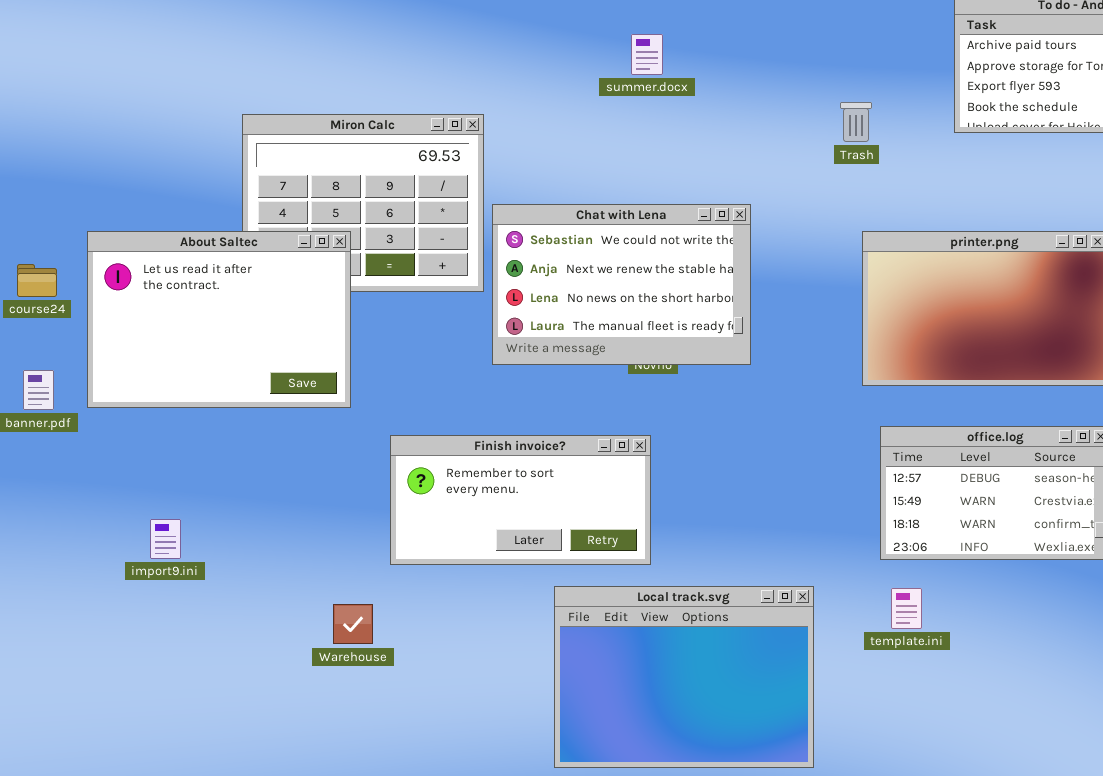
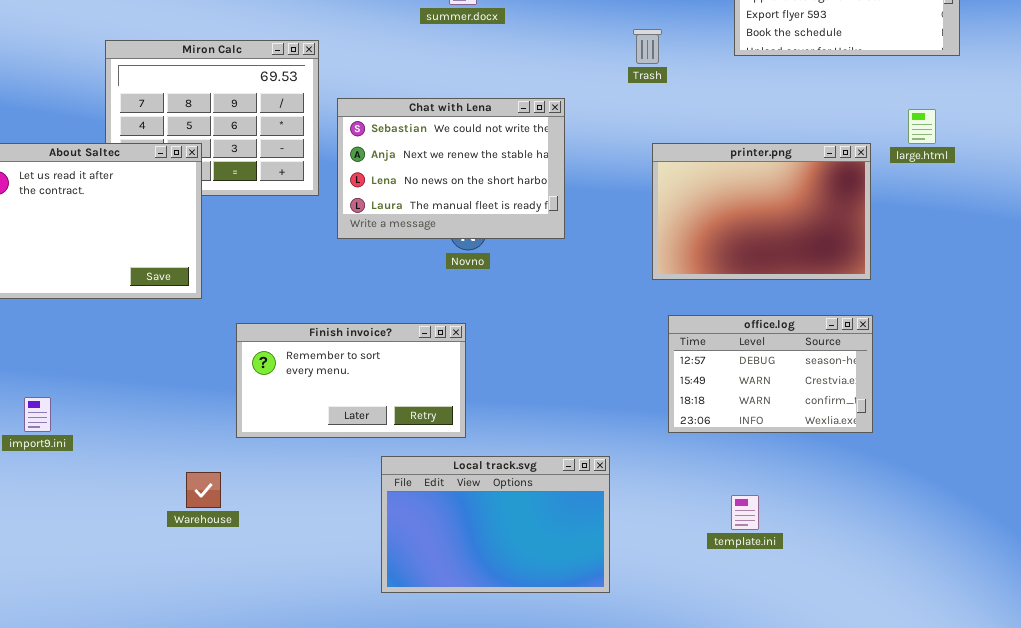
Chat with Lena: [492,204,751,365] -> [337,98,565,239], moved
Local track.svg: [554,586,814,768] -> [381,456,610,593], resized
template.ini: [891,588,922,629] -> [731,495,759,530], moved

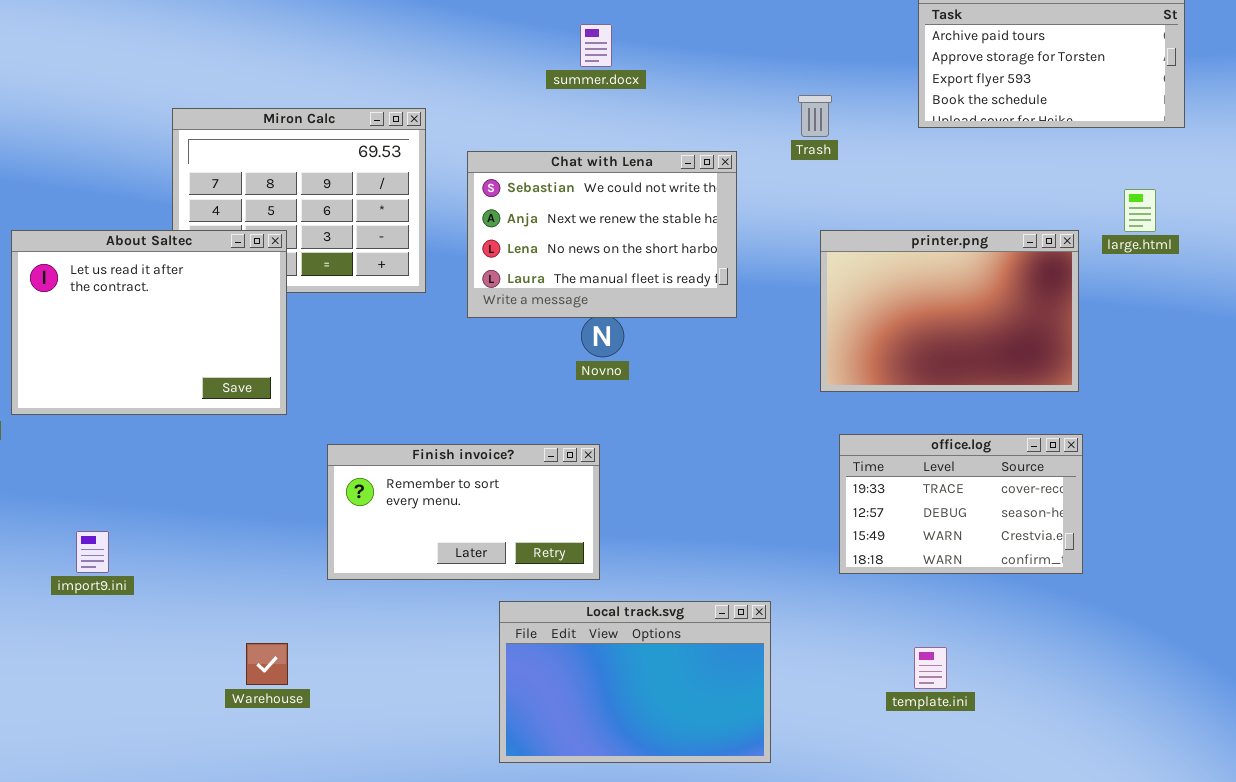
Chat with Lena: [337,98,565,239] -> [467,151,737,318], moved
office.log: [668,315,873,433] -> [839,434,1083,574], scrolled up 1 row
Warehouse: [186,472,221,508] -> [246,643,288,685], moved

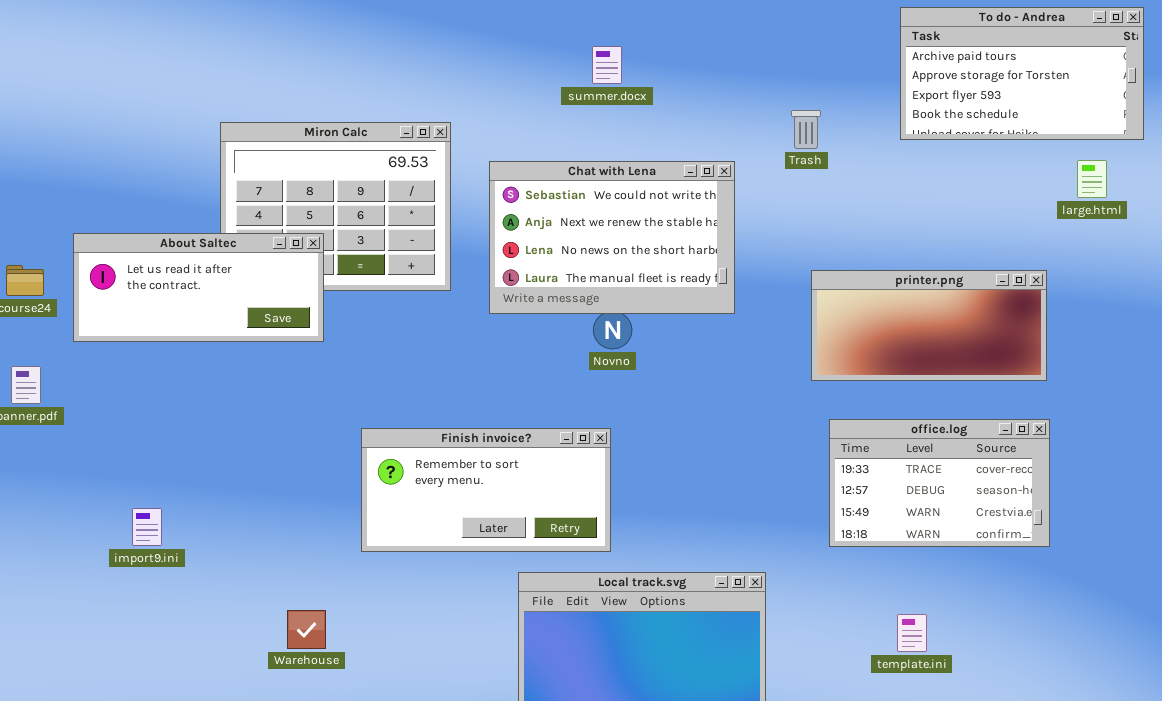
large.html: [1124,189,1156,232] -> [1077,160,1107,198], moved
About Saltec: [11,230,287,415] -> [73,233,324,342], resized
printer.png: [820,230,1079,392] -> [811,270,1047,381], resized

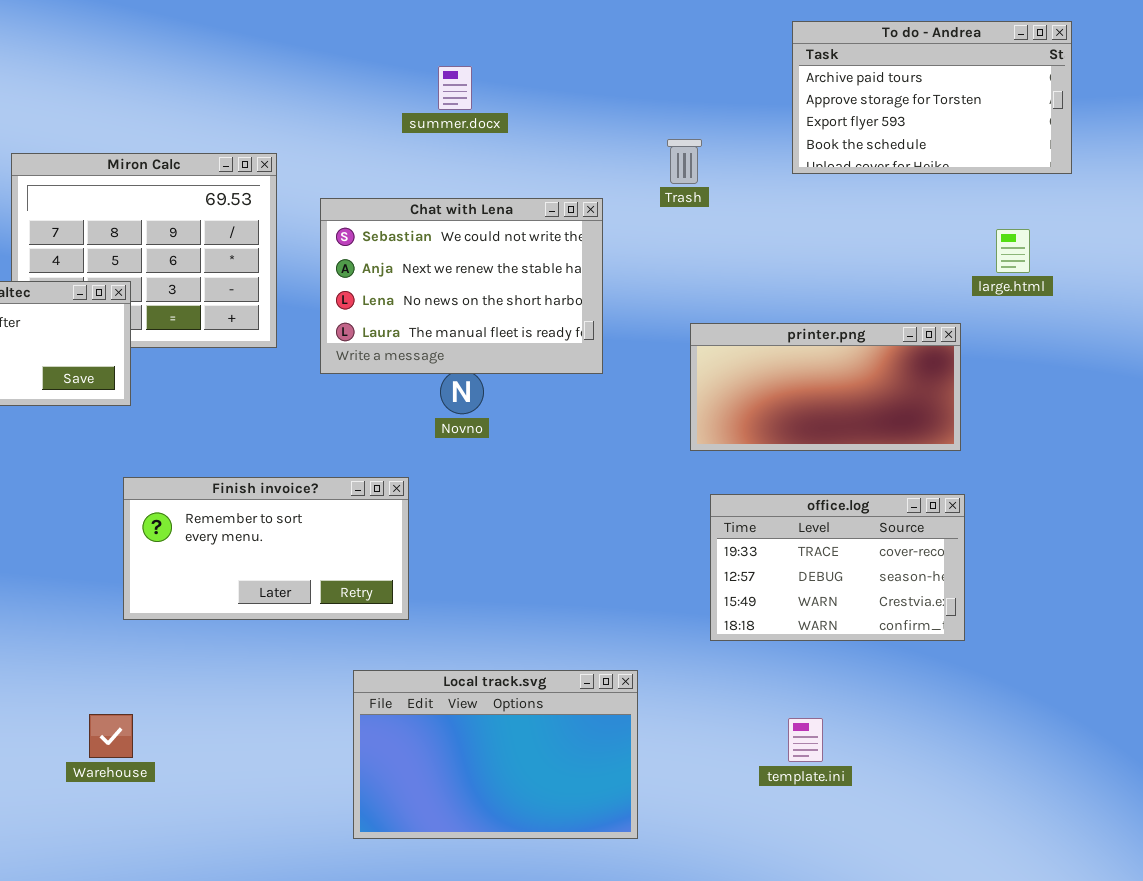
large.html: [1077,160,1107,198] -> [996,229,1030,273], moved
Finish invoice?: [361,428,611,552] -> [123,477,409,620], moved

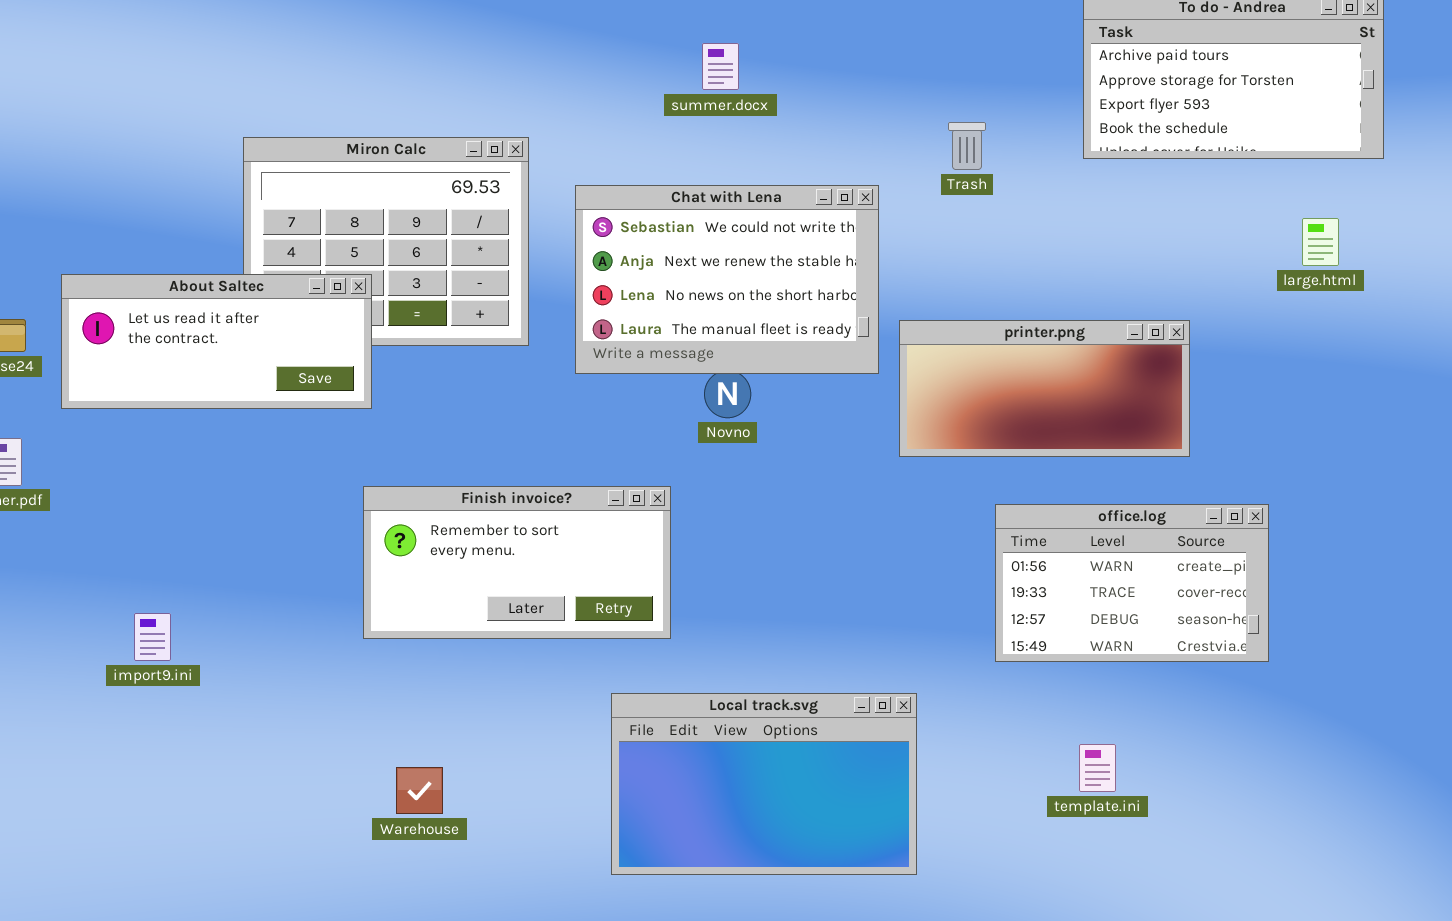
printer.png: [690,323,961,451] -> [899,320,1190,457], moved
office.log: [710,494,965,641] -> [995,504,1269,662], scrolled up 1 row
Warehouse: [89,714,133,758] -> [396,767,443,814], moved

